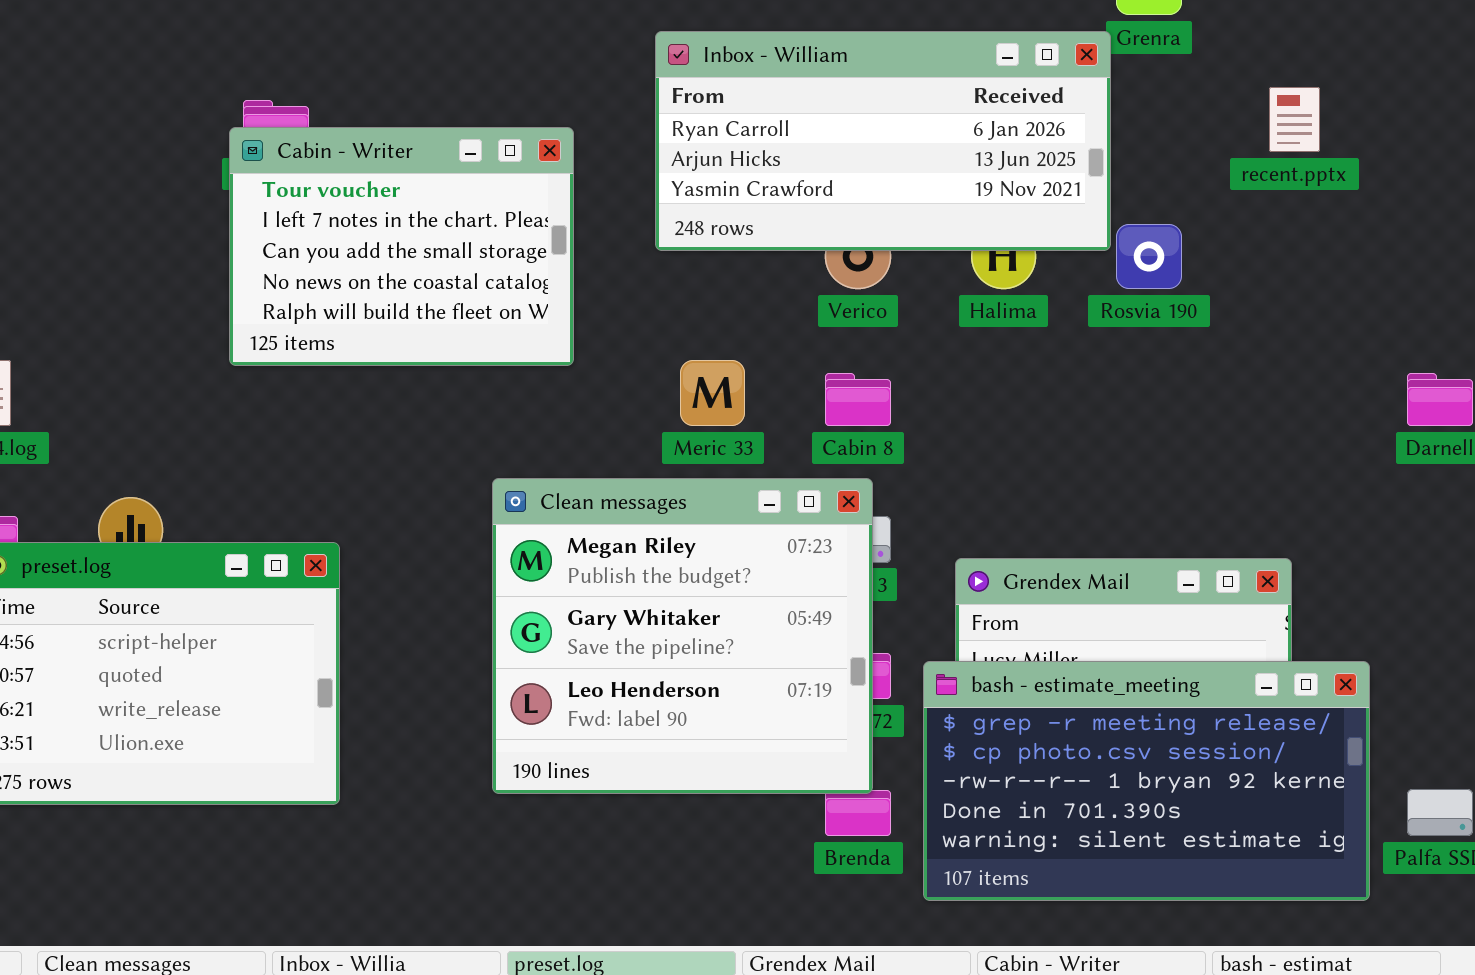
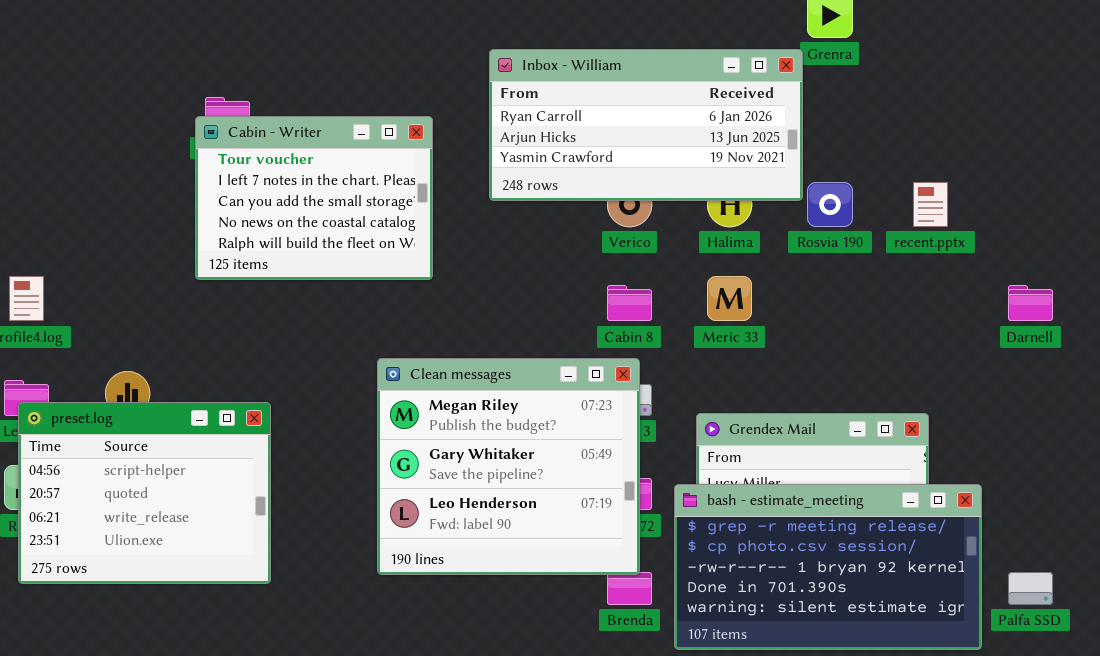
recent.pptx: [1269,87,1320,152] -> [913,182,948,227], moved
Meric 33: [680,360,745,426] -> [707,276,752,321], moved

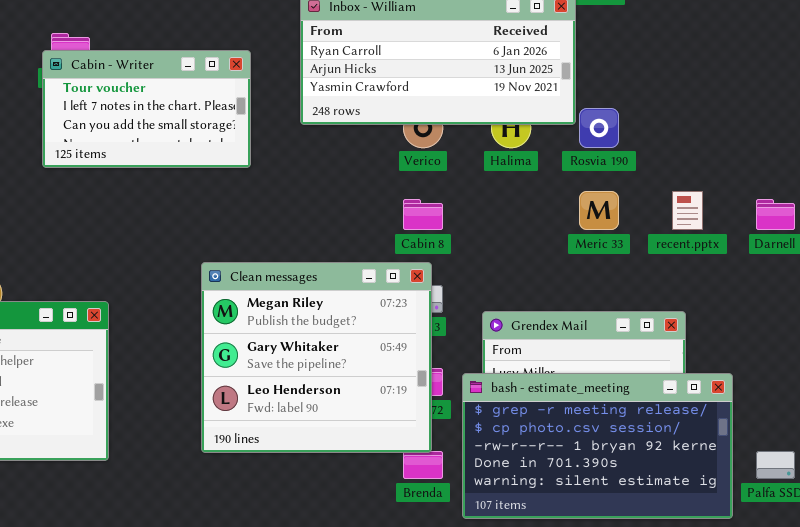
Cabin - Writer: [195,116,433,280] -> [42,50,251,168], resized
recent.pptx: [913,182,948,227] -> [672,191,703,230], moved
Meric 33: [707,276,752,321] -> [579,191,619,230], moved

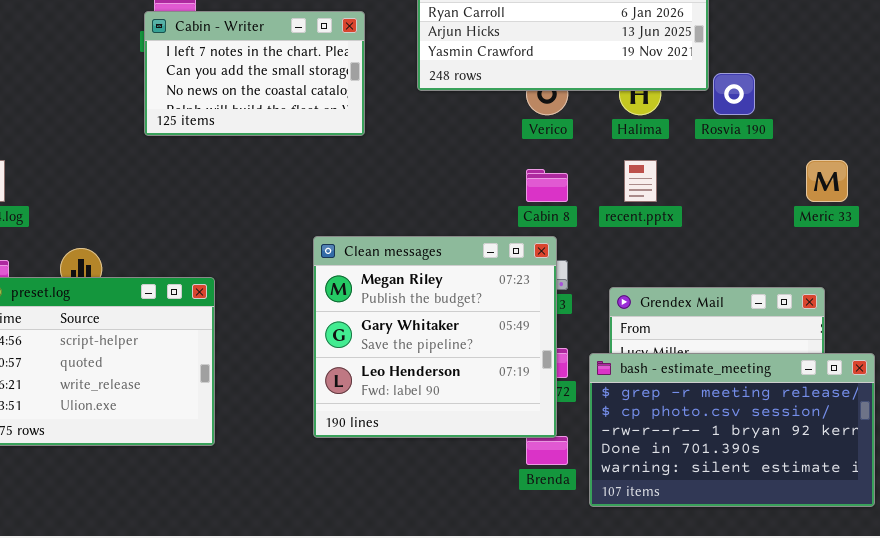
Cabin - Writer: [42,50,251,168] -> [144,11,365,136], scrolled down 1 row
Meric 33: [579,191,619,230] -> [806,160,848,202], moved
recent.pptx: [672,191,703,230] -> [624,160,657,202], moved

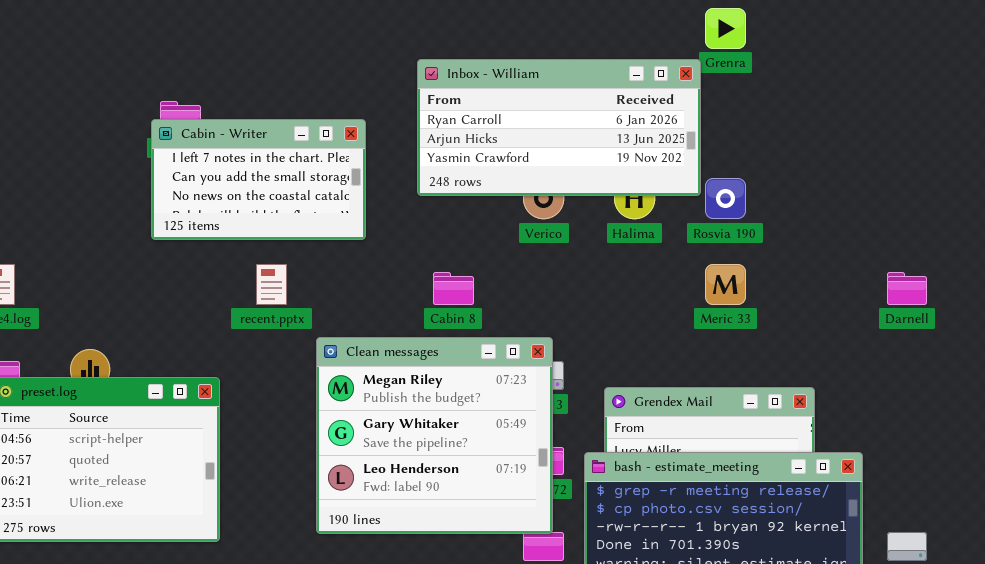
recent.pptx: [624,160,657,202] -> [256,264,287,305], moved
Meric 33: [806,160,848,202] -> [705,264,746,305], moved
Cabin 8: [526,169,568,202] -> [433,272,474,305], moved

